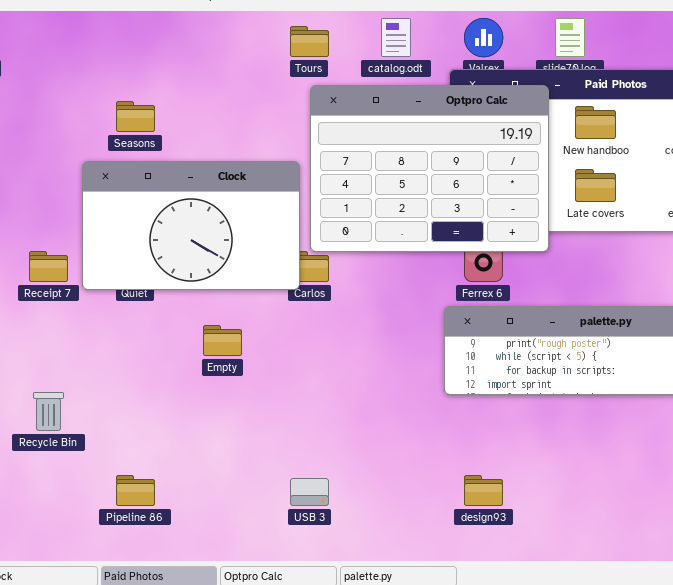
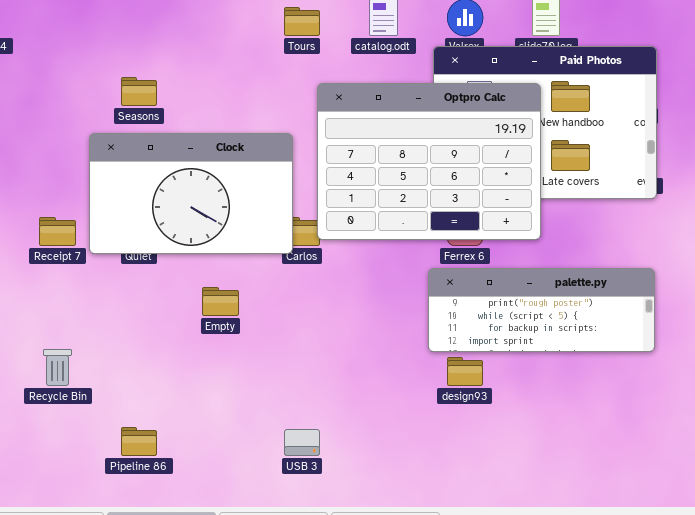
Optpro Calc: [310,85,549,252] -> [317,83,541,240], moved
design93: [464,475,503,506] -> [447,357,483,386], moved

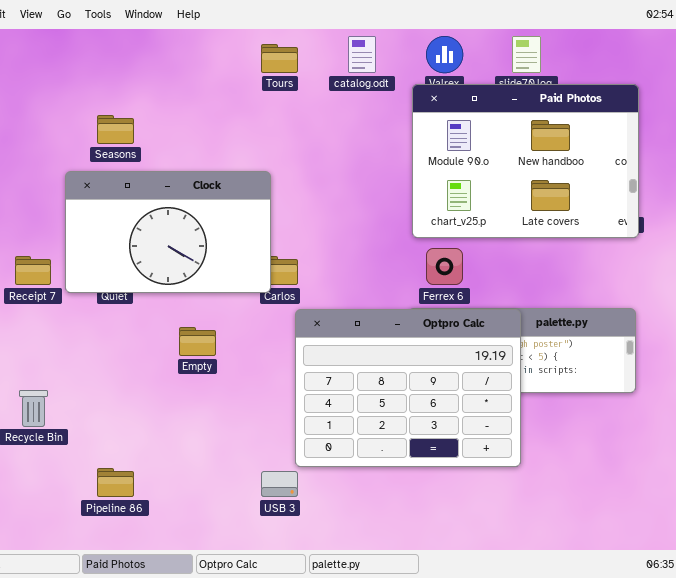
Optpro Calc: [317,83,541,240] -> [295,309,521,467], moved

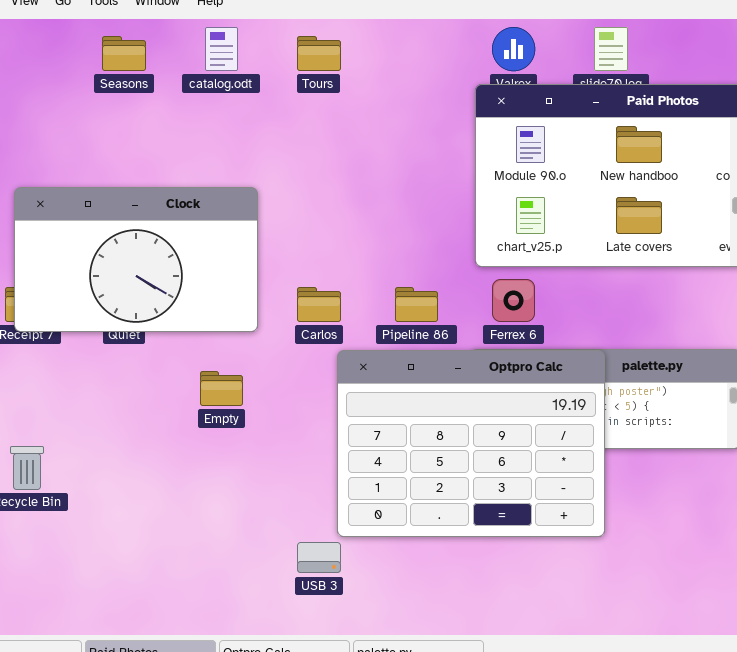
catalog.odt: [348,36,376,73] -> [205,27,238,71], moved
Seasons: [97,115,134,144] -> [102,36,146,71], moved
Clock: [65,171,271,293] -> [14,187,258,332], moved
Pipeline 86: [97,468,134,497] -> [395,287,438,322], moved

